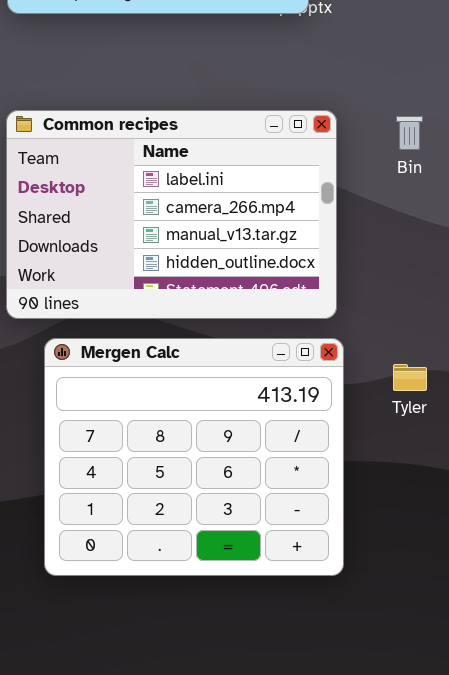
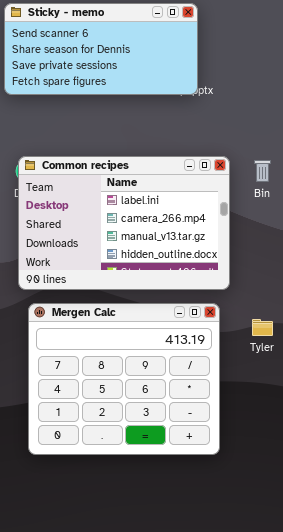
Common recipes: [6,110,337,319] -> [18,156,230,290], moved

